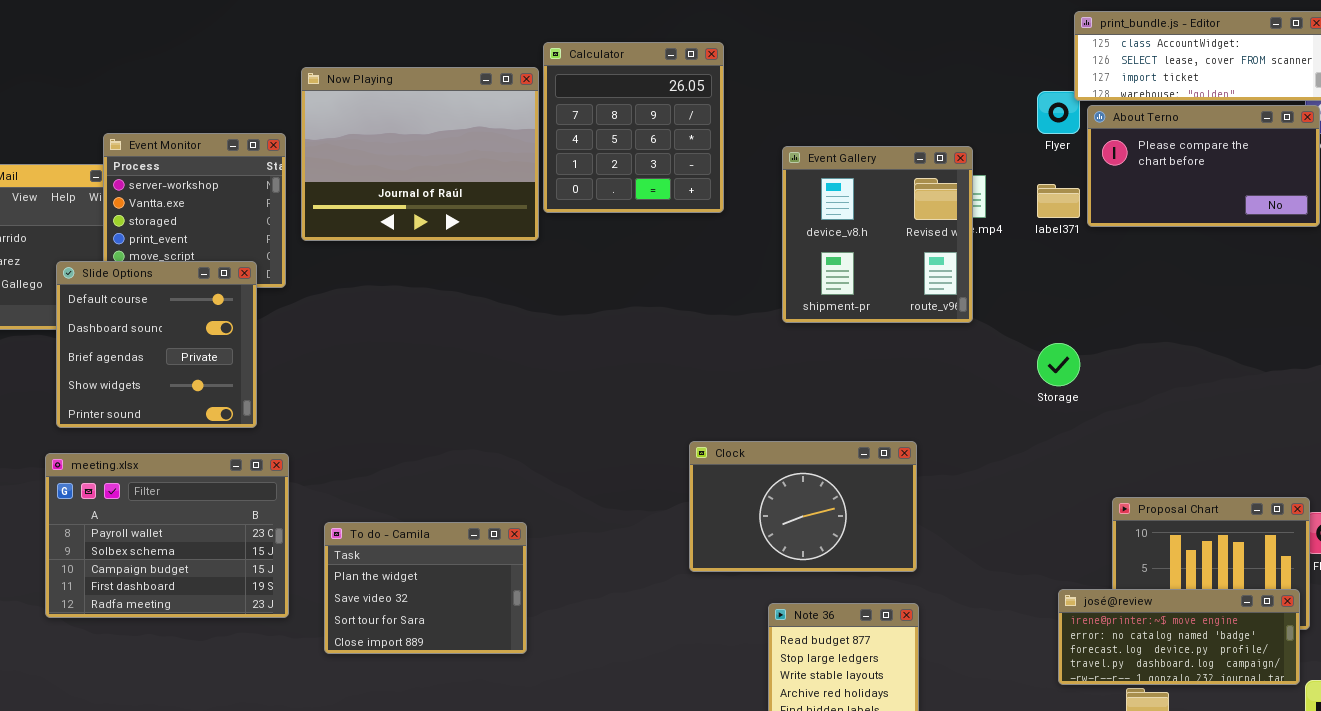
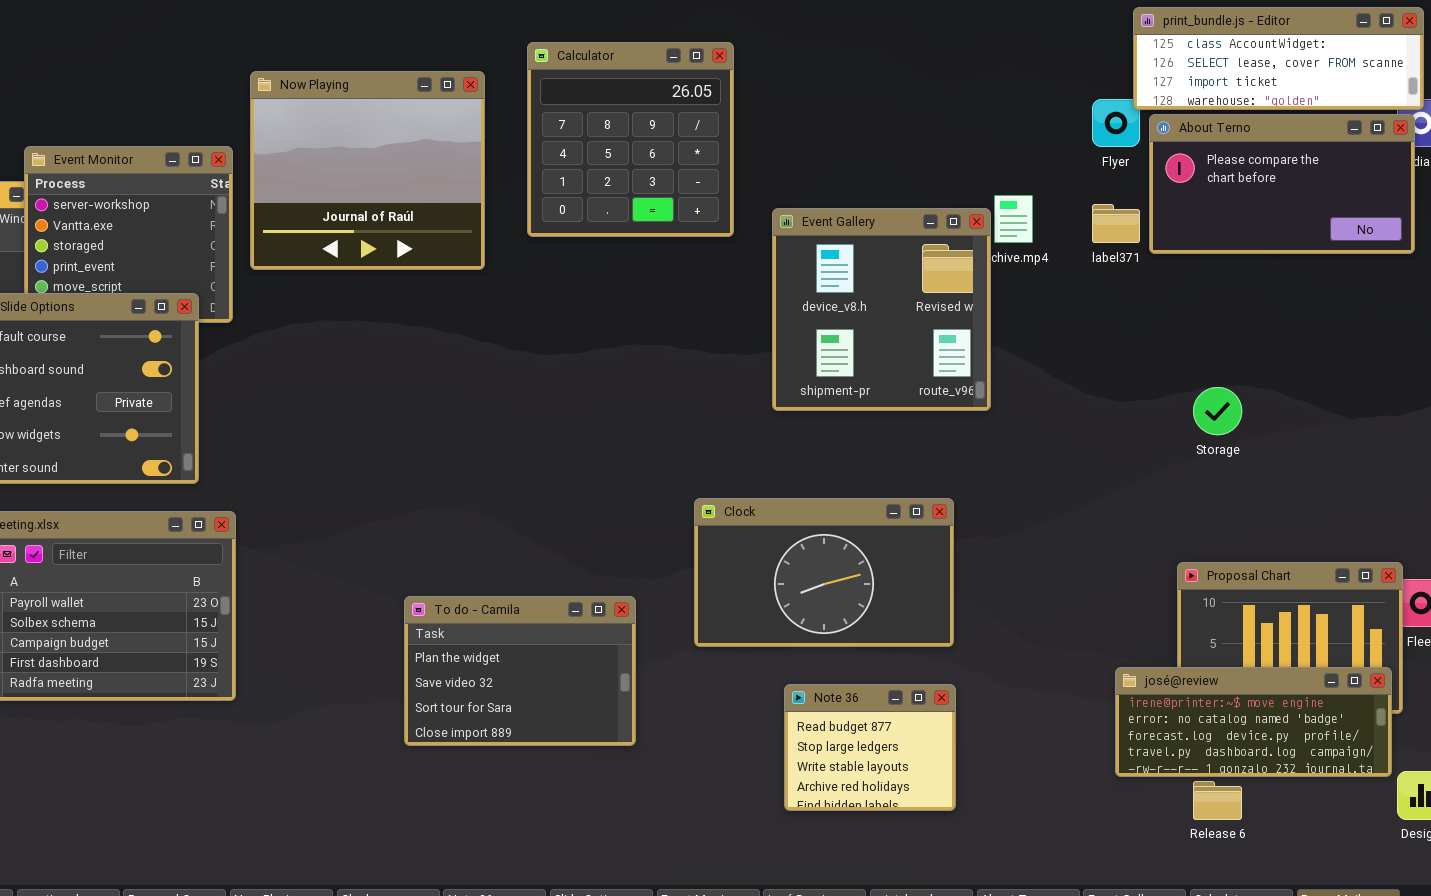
Now Playing: [301,67,539,241] -> [250,71,485,270], resized
Event Gallery: [782,146,973,323] -> [772,208,991,411], moved
Storage: [1037,343,1080,386] -> [1193,387,1242,435], moved
To do - Camila: [324,522,527,654] -> [404,596,636,746], moved

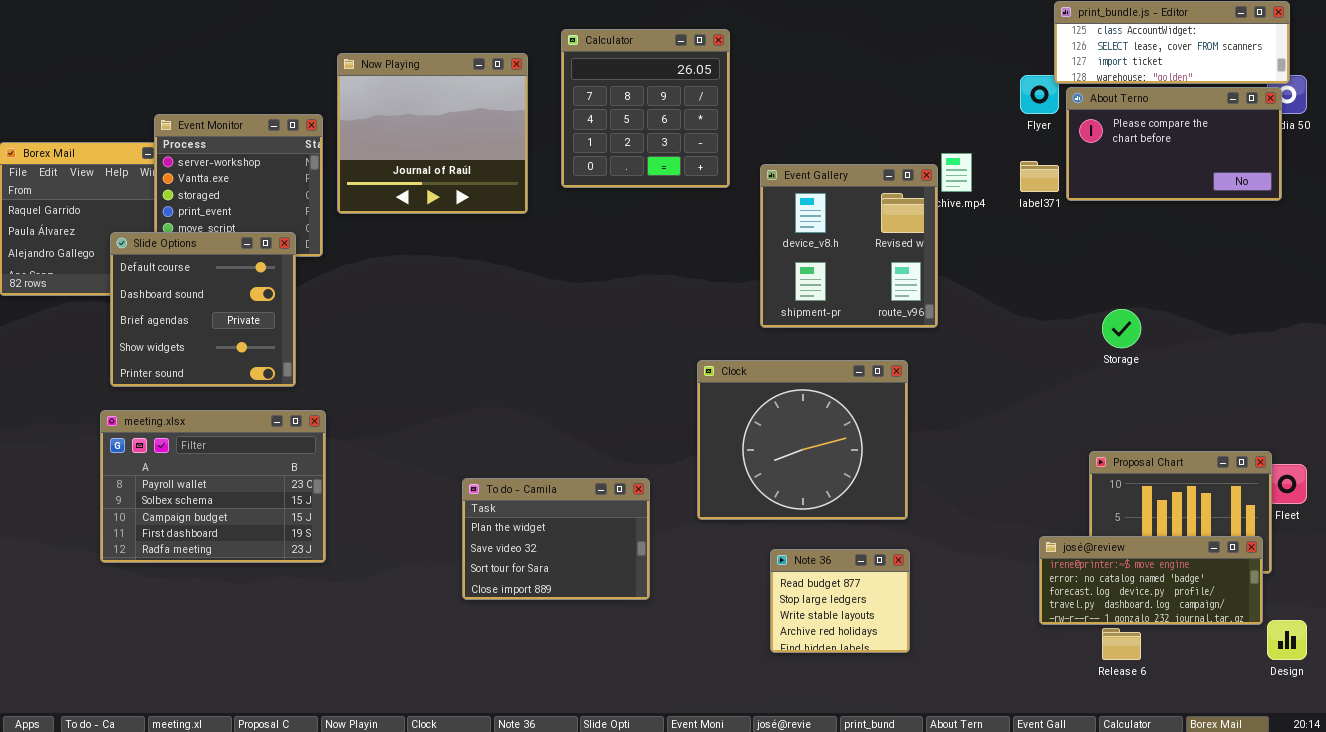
Clock: [694,498,954,647] -> [697,360,908,520], resized

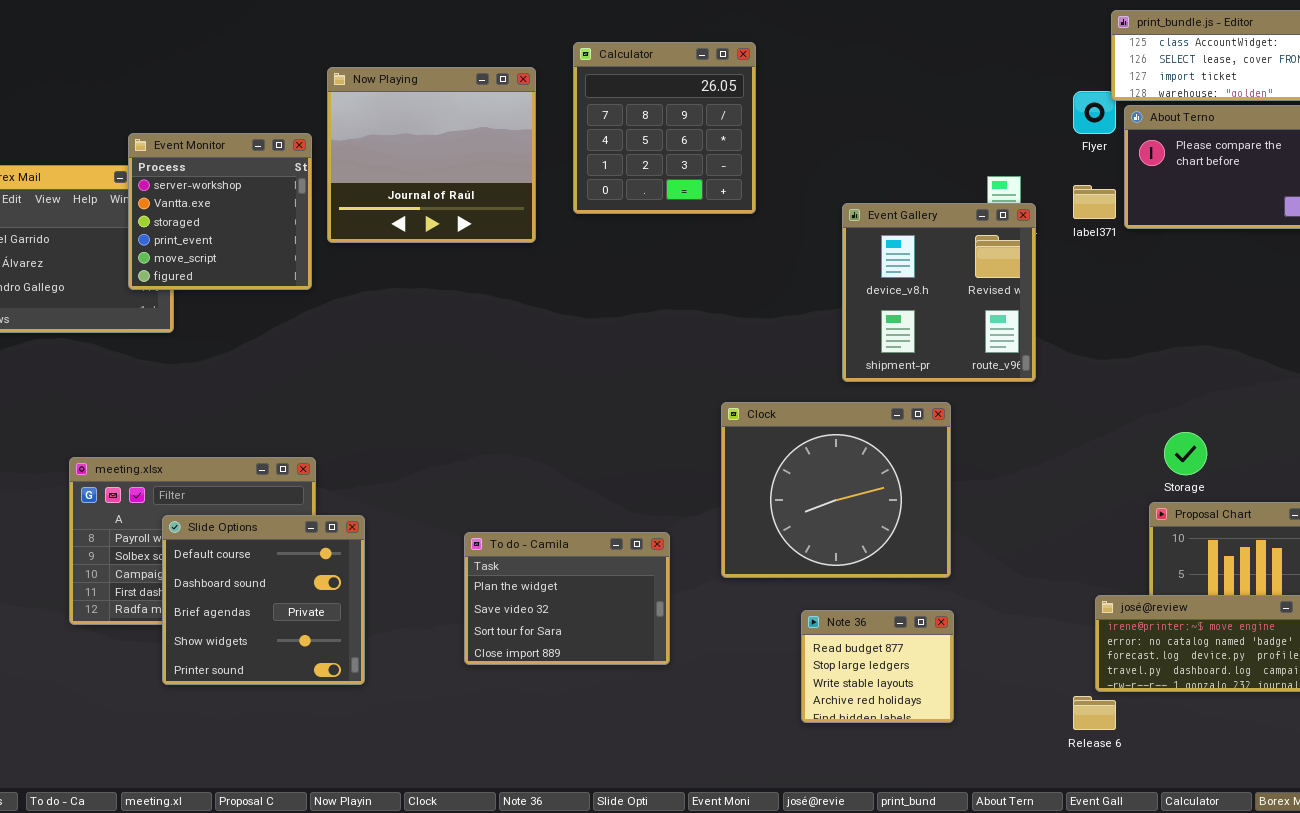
Event Gallery: [760,164,938,328] -> [842,203,1036,382], moved
Slide Options: [110,232,296,387] -> [162,515,365,685], moved
Storage: [1102,309,1141,348] -> [1164,432,1207,475], moved
Release 6: [1102,628,1141,660] -> [1073,696,1116,730], moved

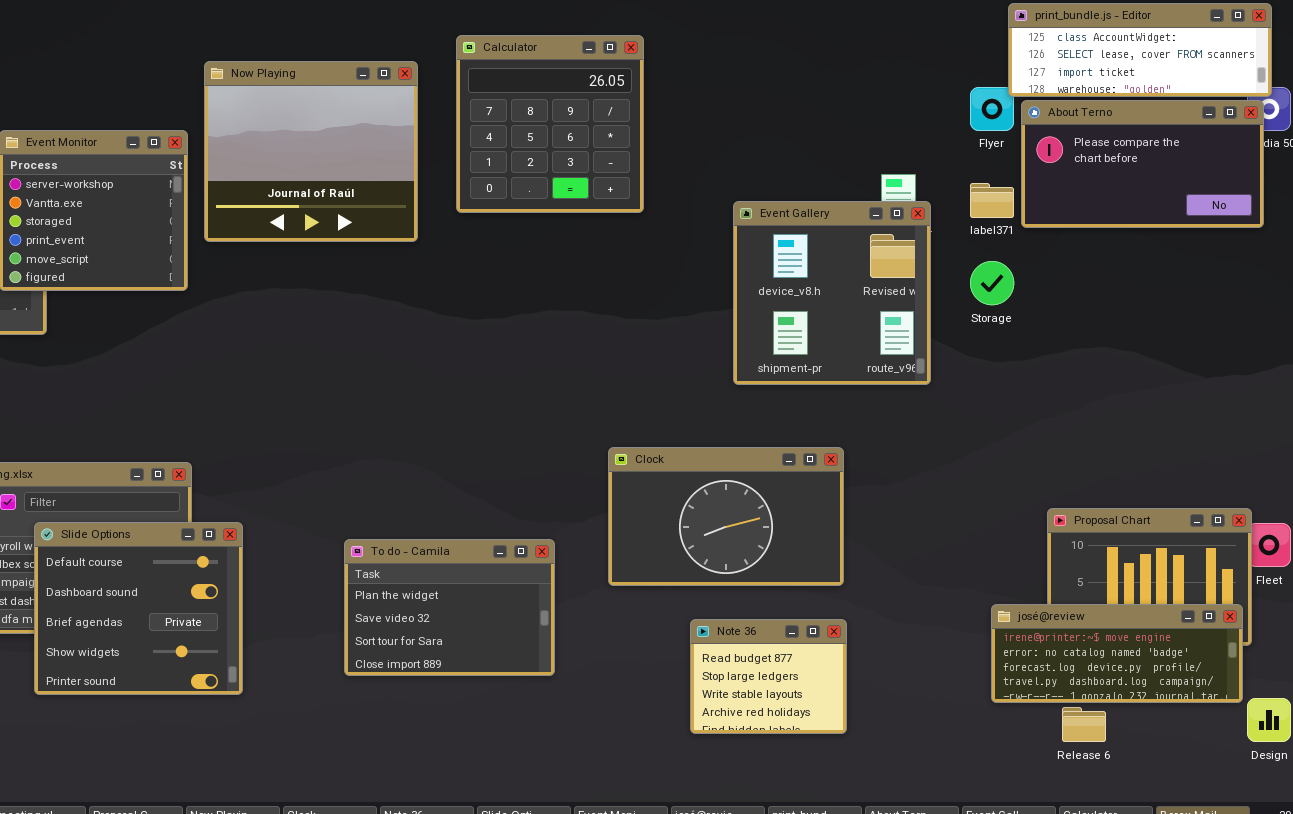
Clock: [721,402,951,578] -> [608,447,844,586], resized
Storage: [1164,432,1207,475] -> [970,261,1014,305], moved
Release 6: [1073,696,1116,730] -> [1062,707,1106,742], moved

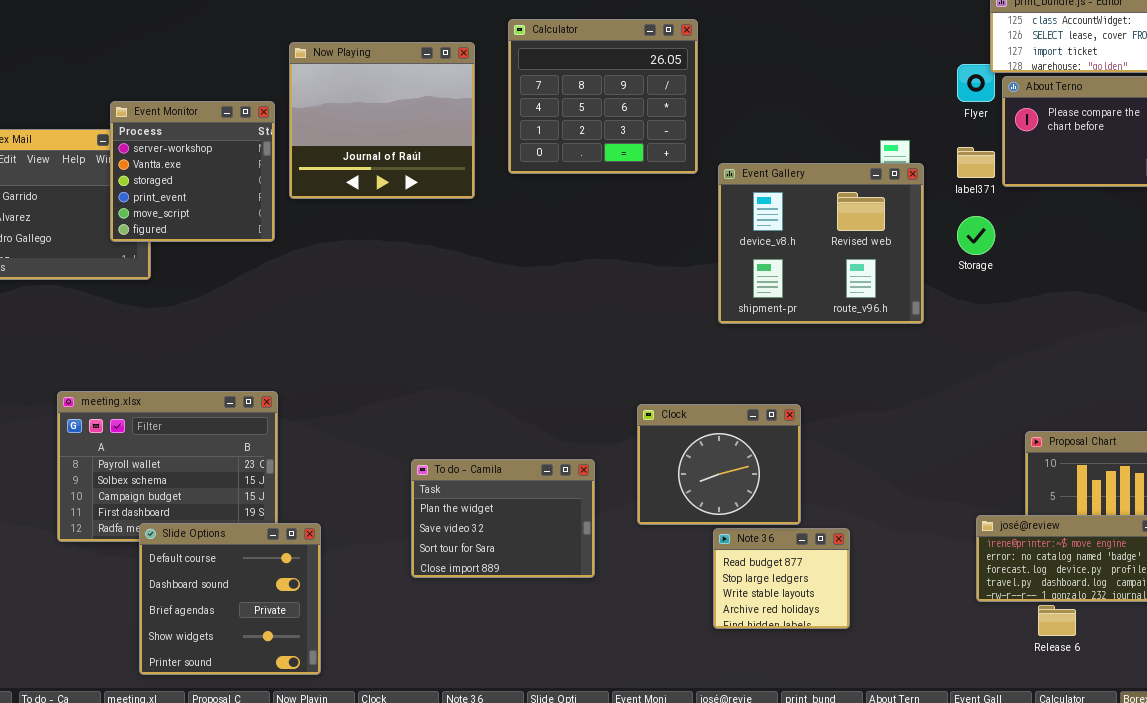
Calculator: [456,35,644,213] -> [508,19,698,174], resized
Event Gallery: [733,201,931,385] -> [718,163,924,324], resized
Clock: [608,447,844,586] -> [637,404,801,525], moved, resized
Slide Options: [34,522,243,695] -> [139,523,321,675], moved

